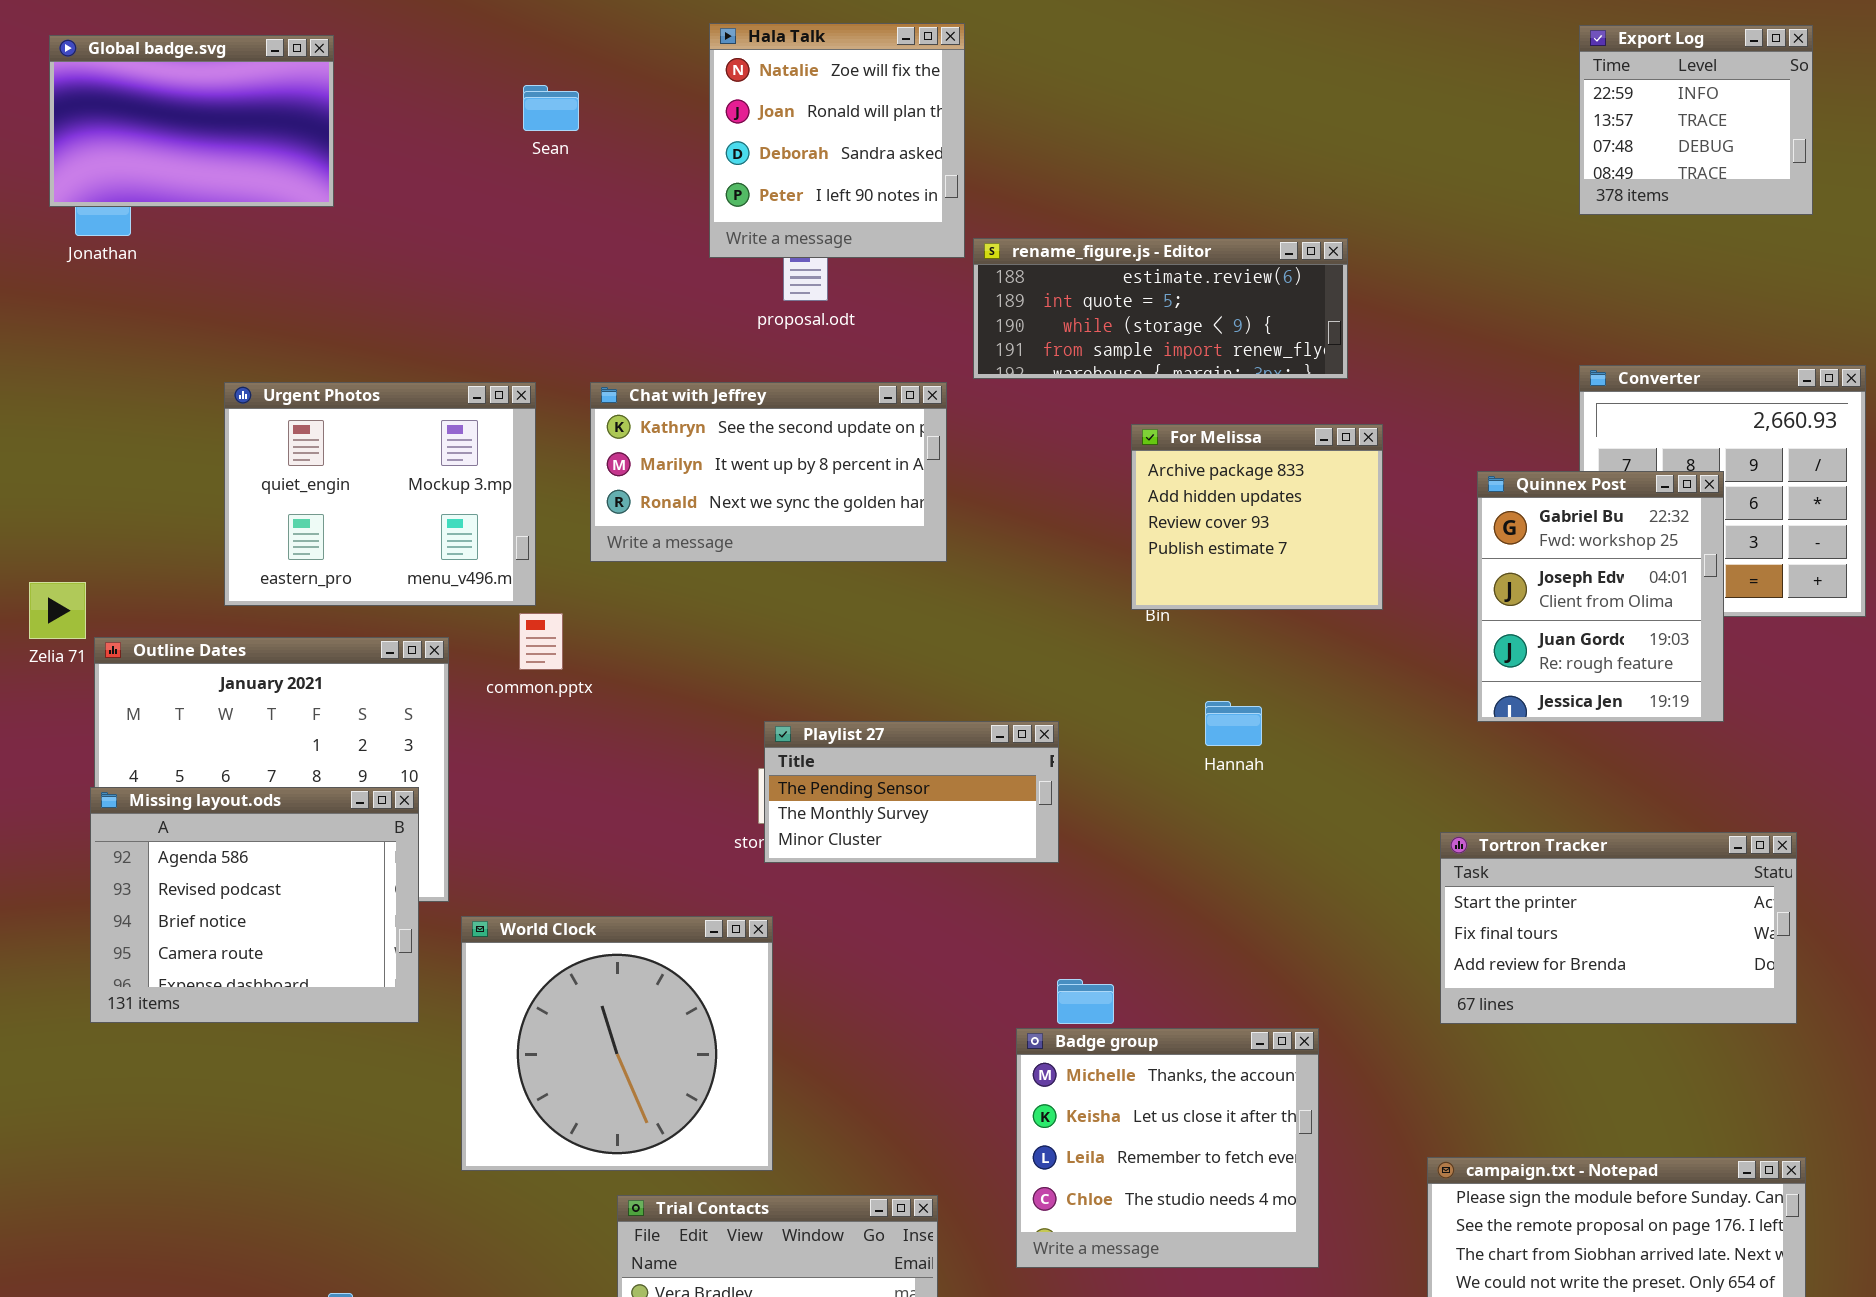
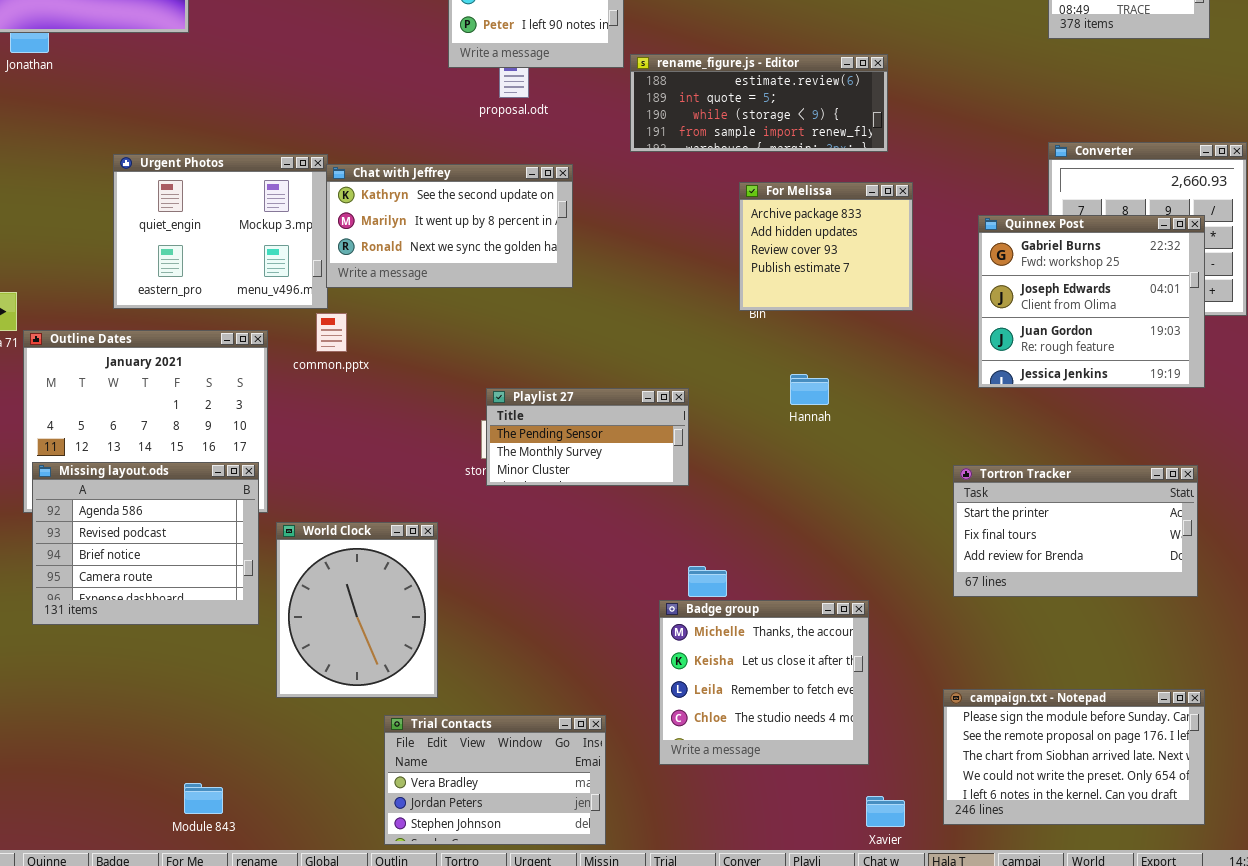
Chat with Jeffrey: [590,382,947,562] -> [326,164,573,288], moved
Quinnex Post: [1477,471,1724,722] -> [978,215,1205,388], resized
Missing layout.ods: [90,787,419,1023] -> [32,462,259,625], moved
World Clock: [461,916,773,1171] -> [276,522,438,698], resized

